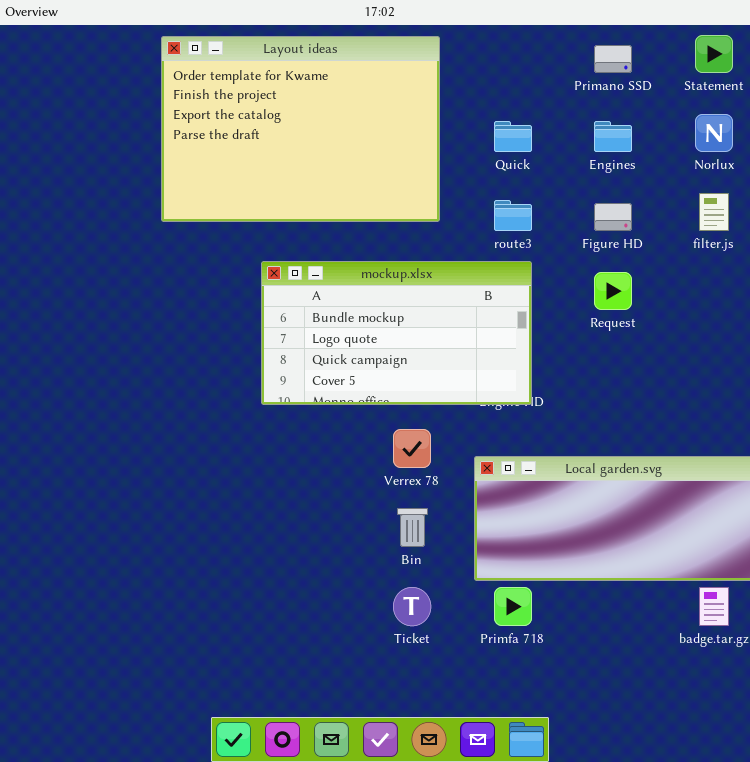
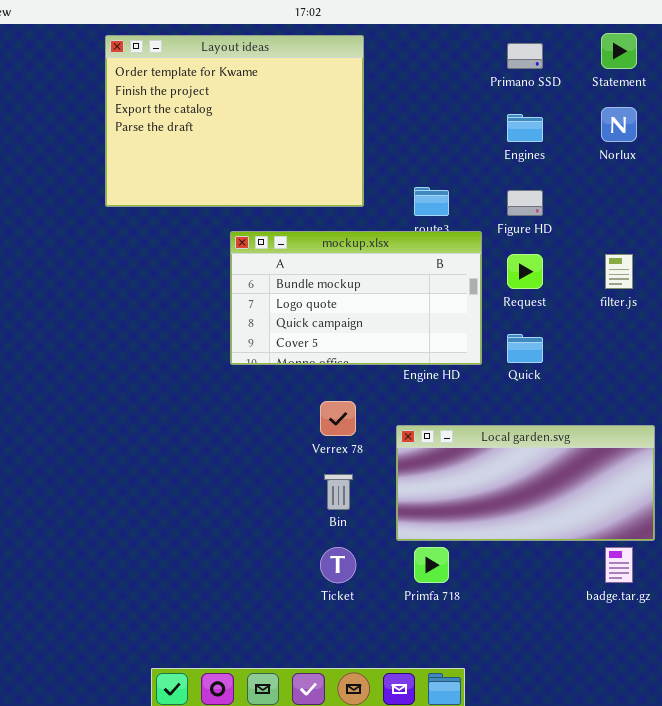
Quick: [494,121,532,152] -> [507,334,543,363], moved
filter.js: [699,193,729,231] -> [605,254,633,289], moved
mockup.xlsx: [261,261,532,405] -> [230,231,482,365], moved

